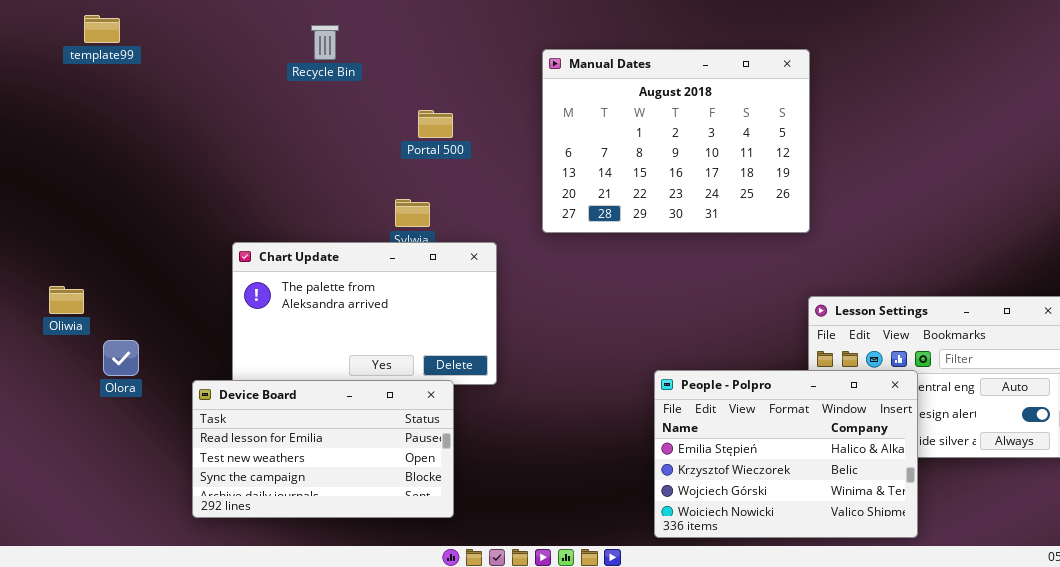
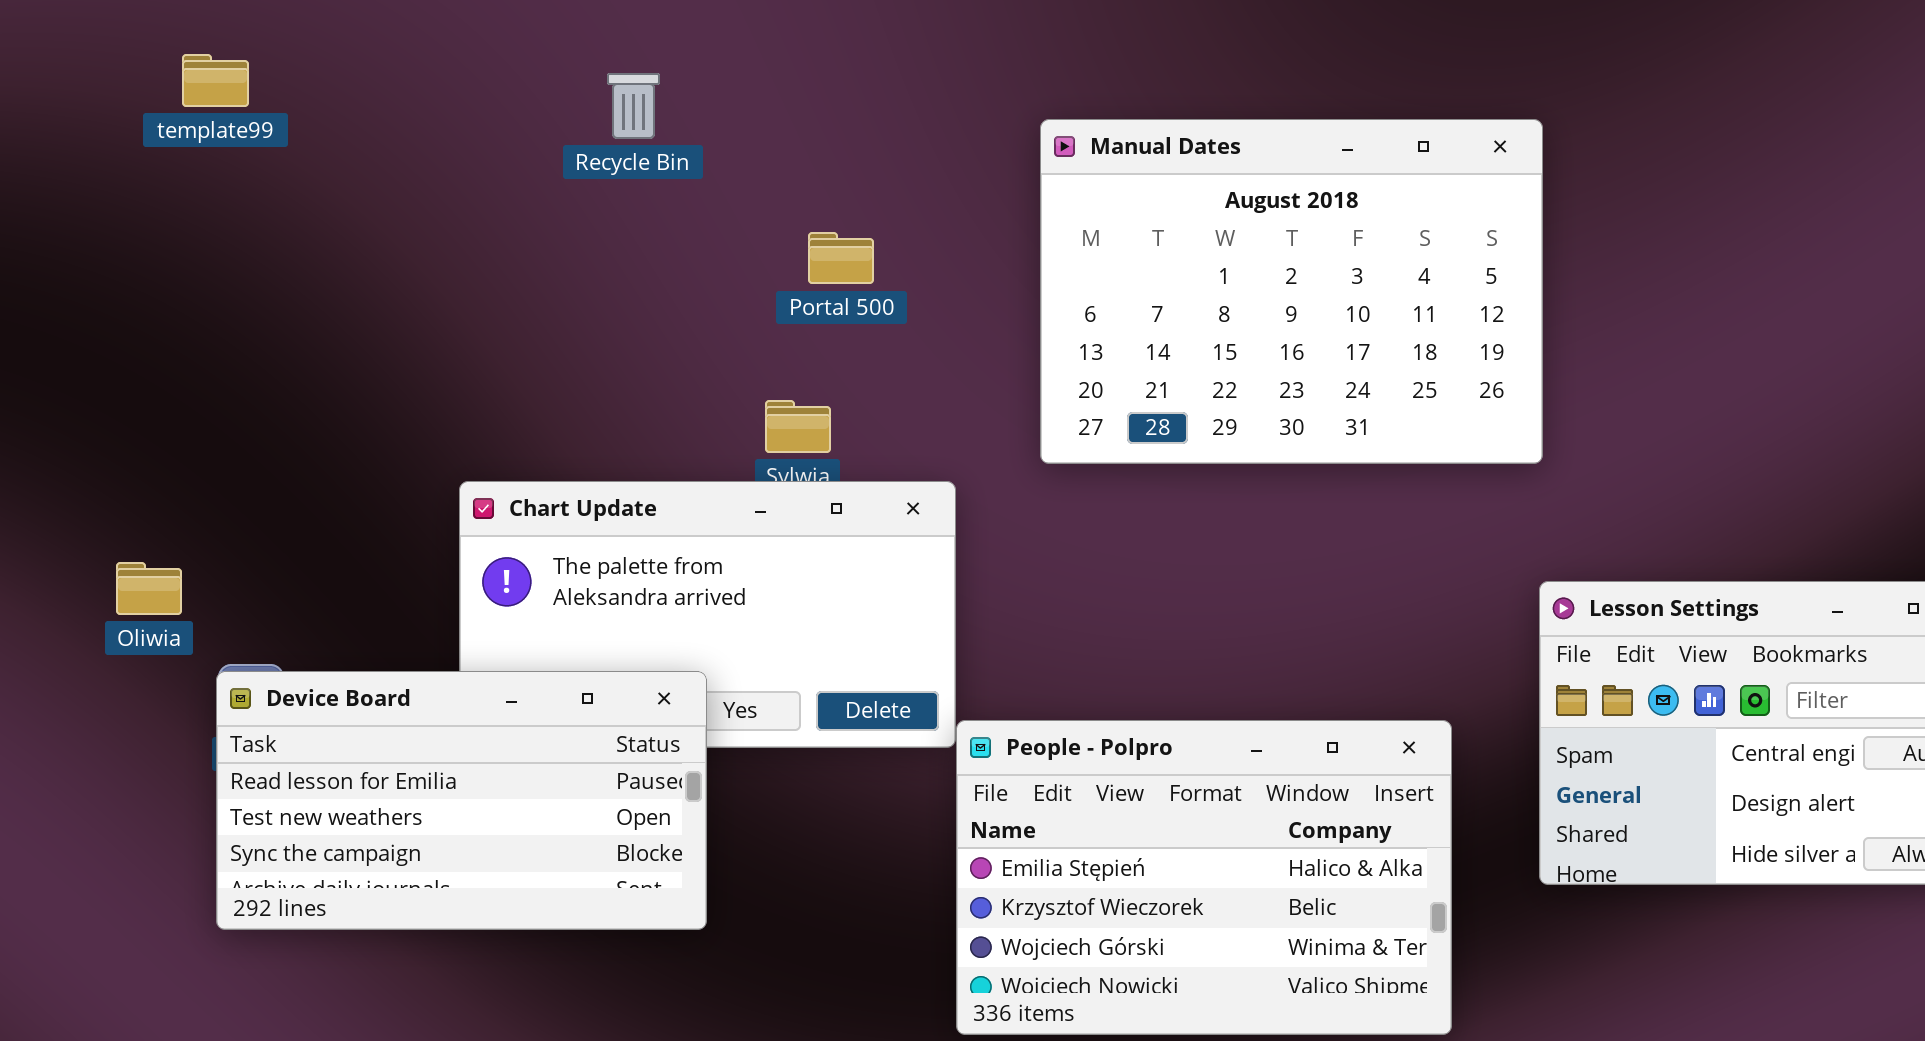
People - Polpro: [654,370,918,538] -> [956,720,1452,1035], moved
Device Board: [192,380,454,518] -> [216,671,707,930], moved

